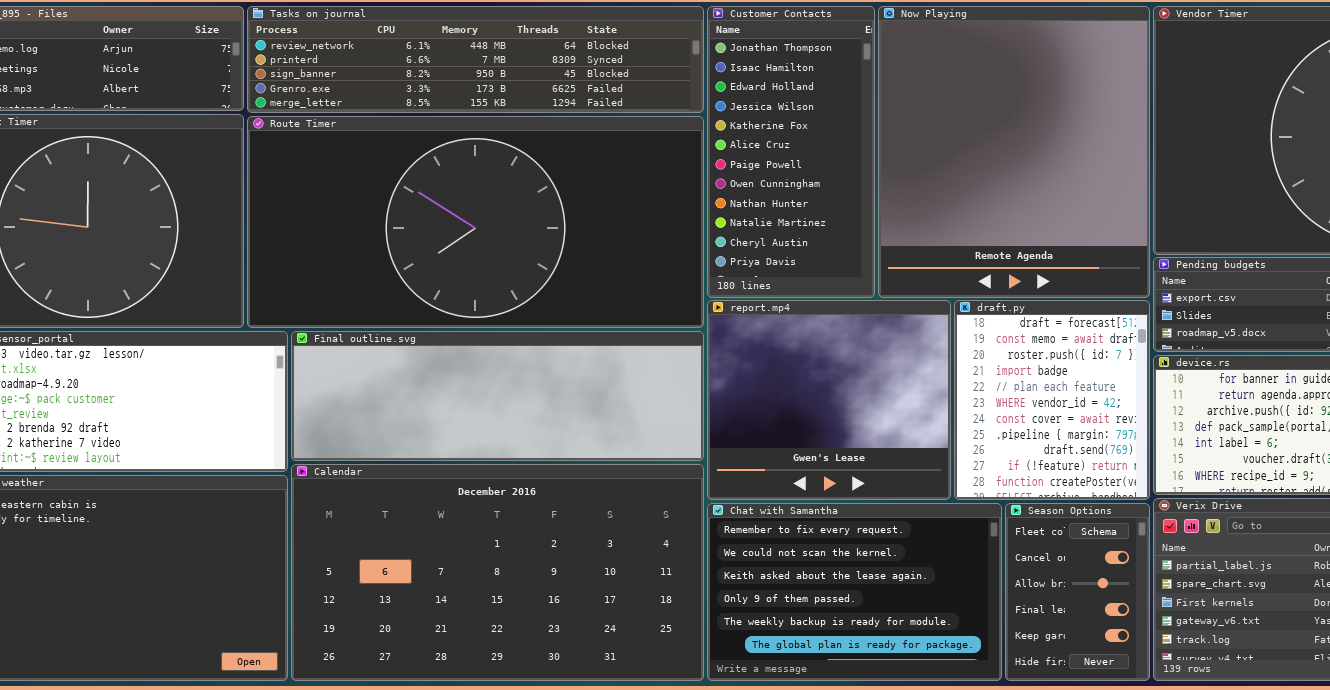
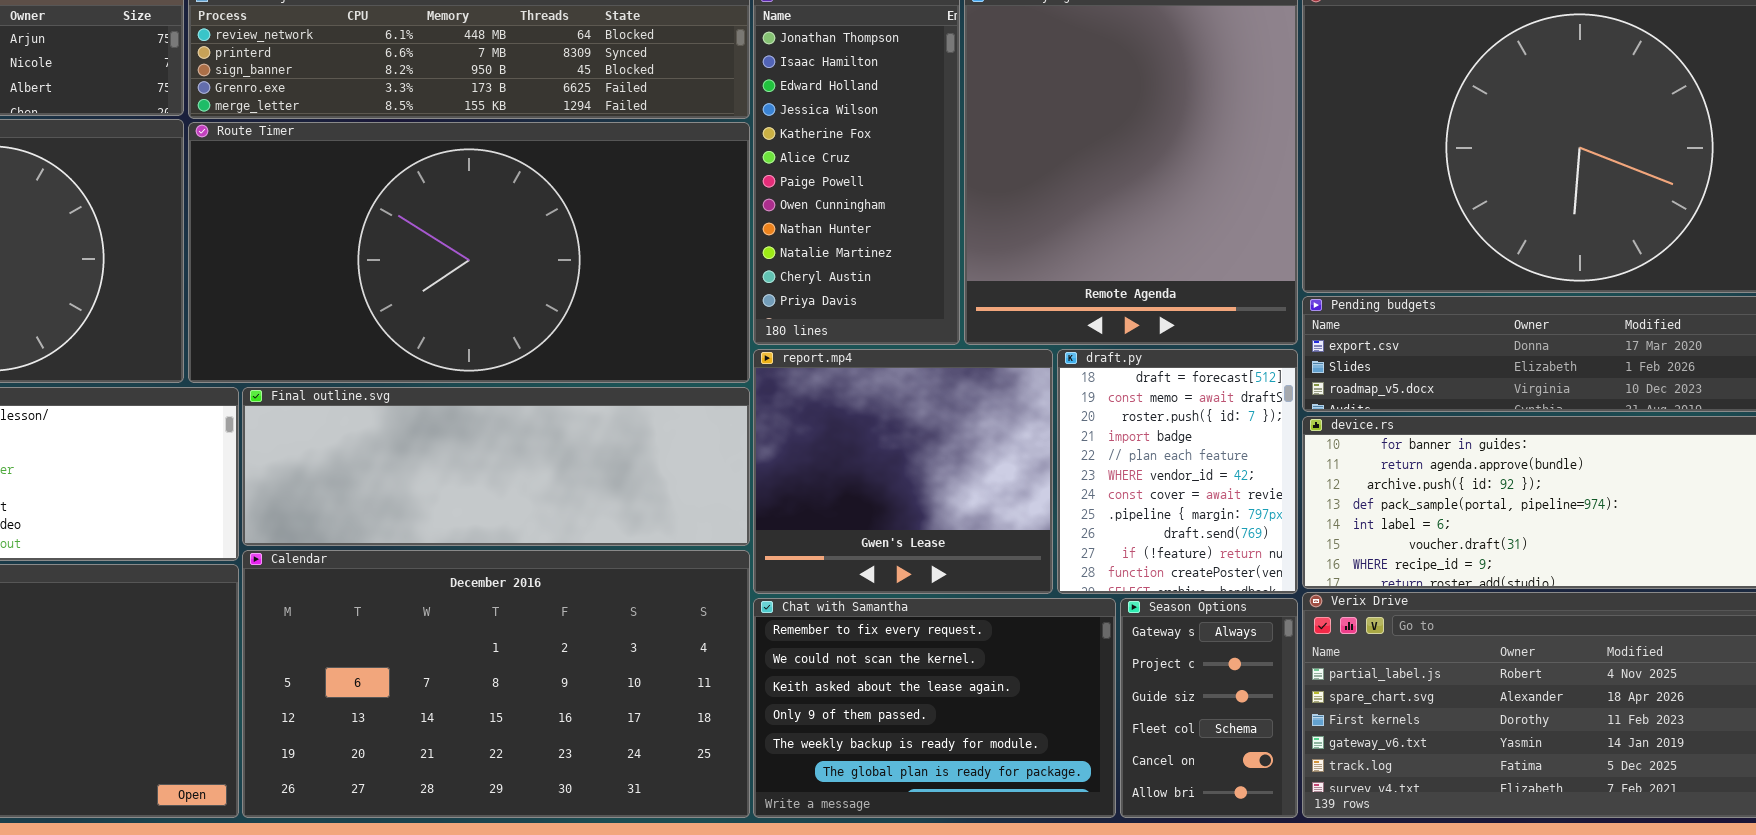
Season Options: [1005,503,1150,681] -> [1120,598,1298,818], scrolled up 3 rows

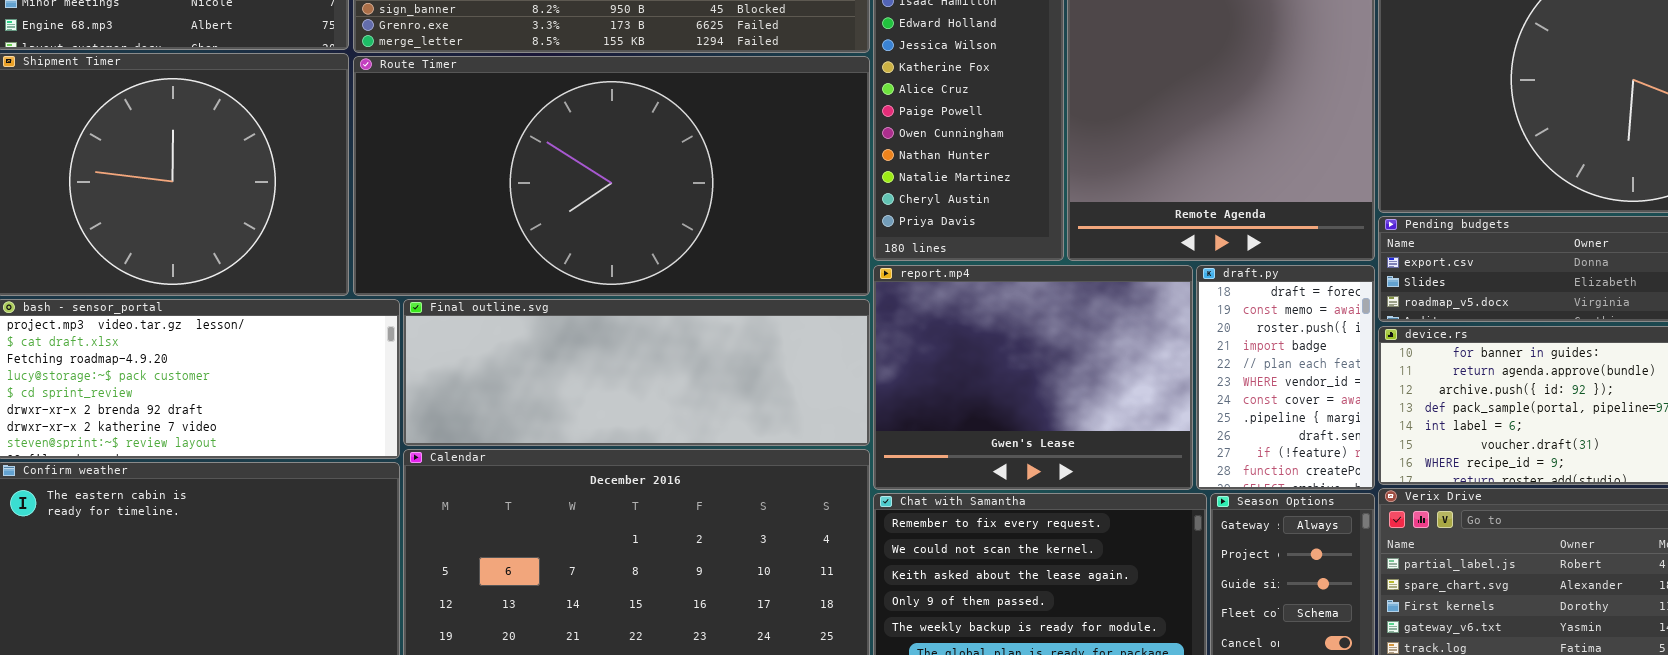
report.mp4: [753,349,1053,594] -> [873,265,1193,490], resized
draft.py: [1057,349,1298,594] -> [1196,265,1375,490], resized

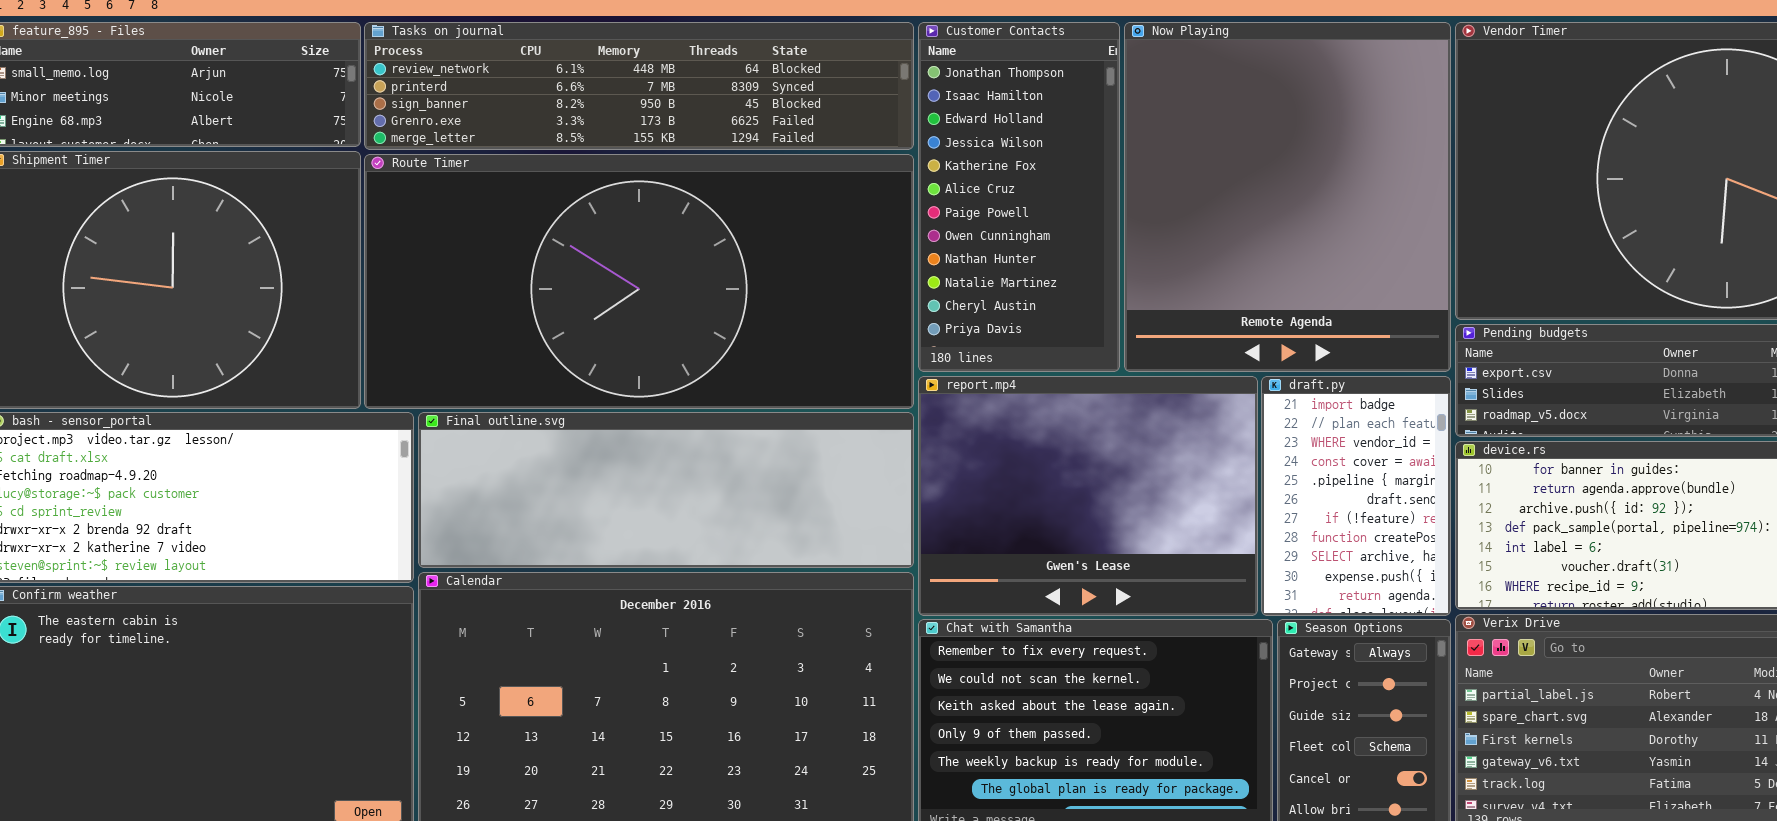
draft.py: [1196,265,1375,490] -> [1261,376,1451,616], scrolled down 3 rows

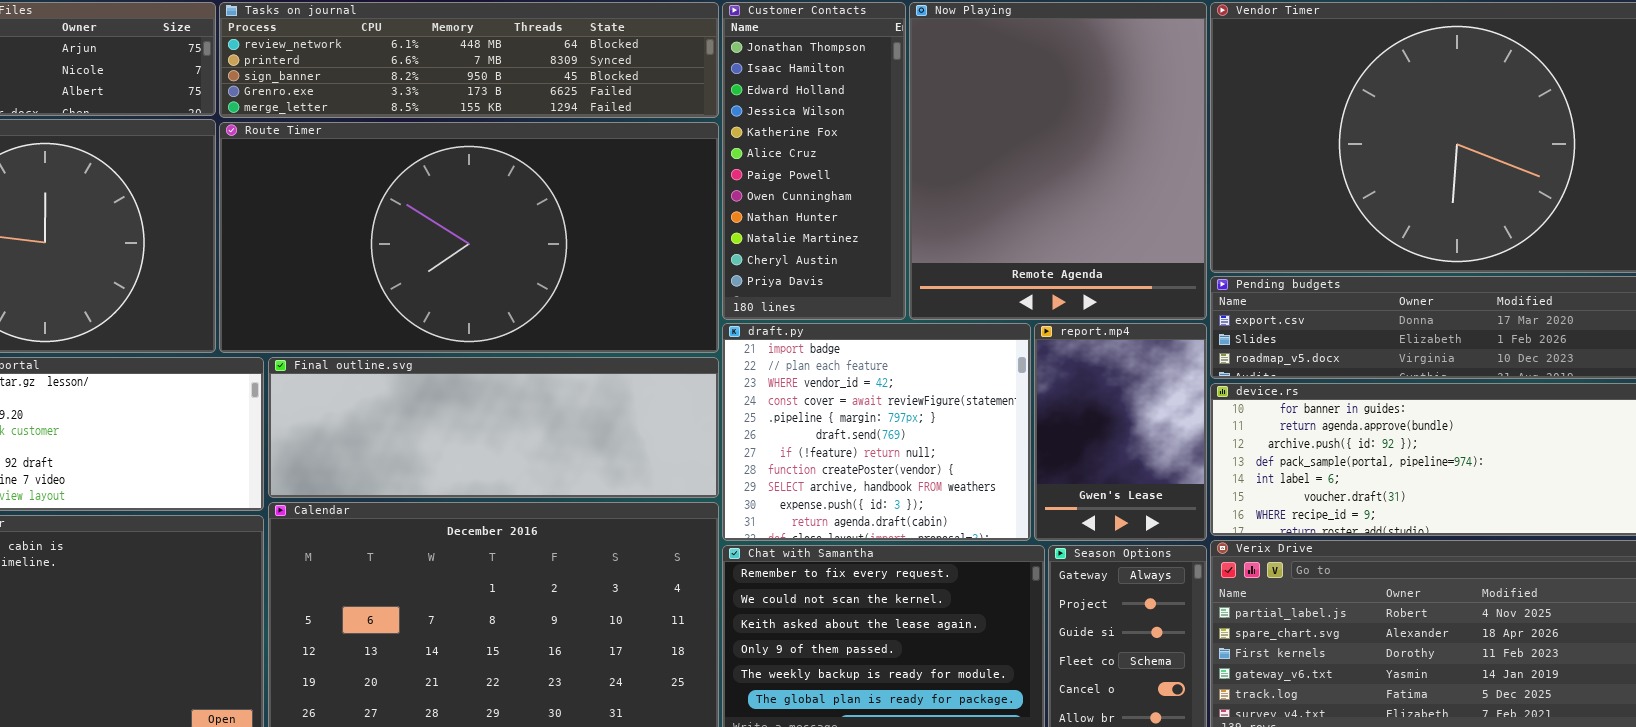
report.mp4: [918,376,1258,616] -> [1034,323,1207,541], moved, resized
draft.py: [1261,376,1451,616] -> [722,323,1031,541], moved, resized

